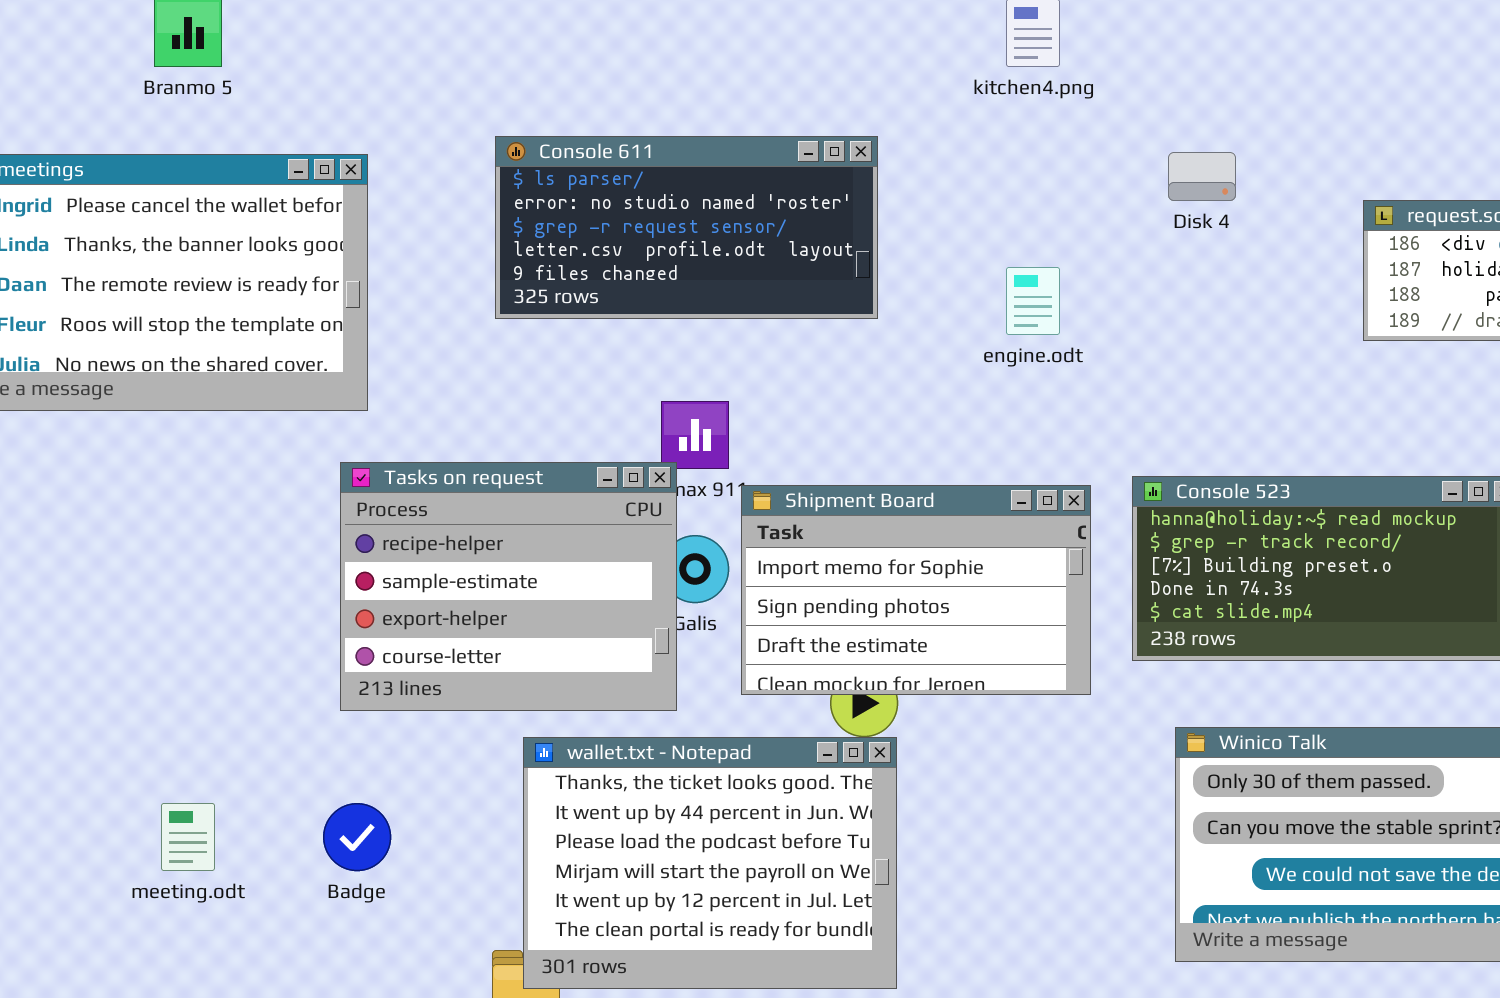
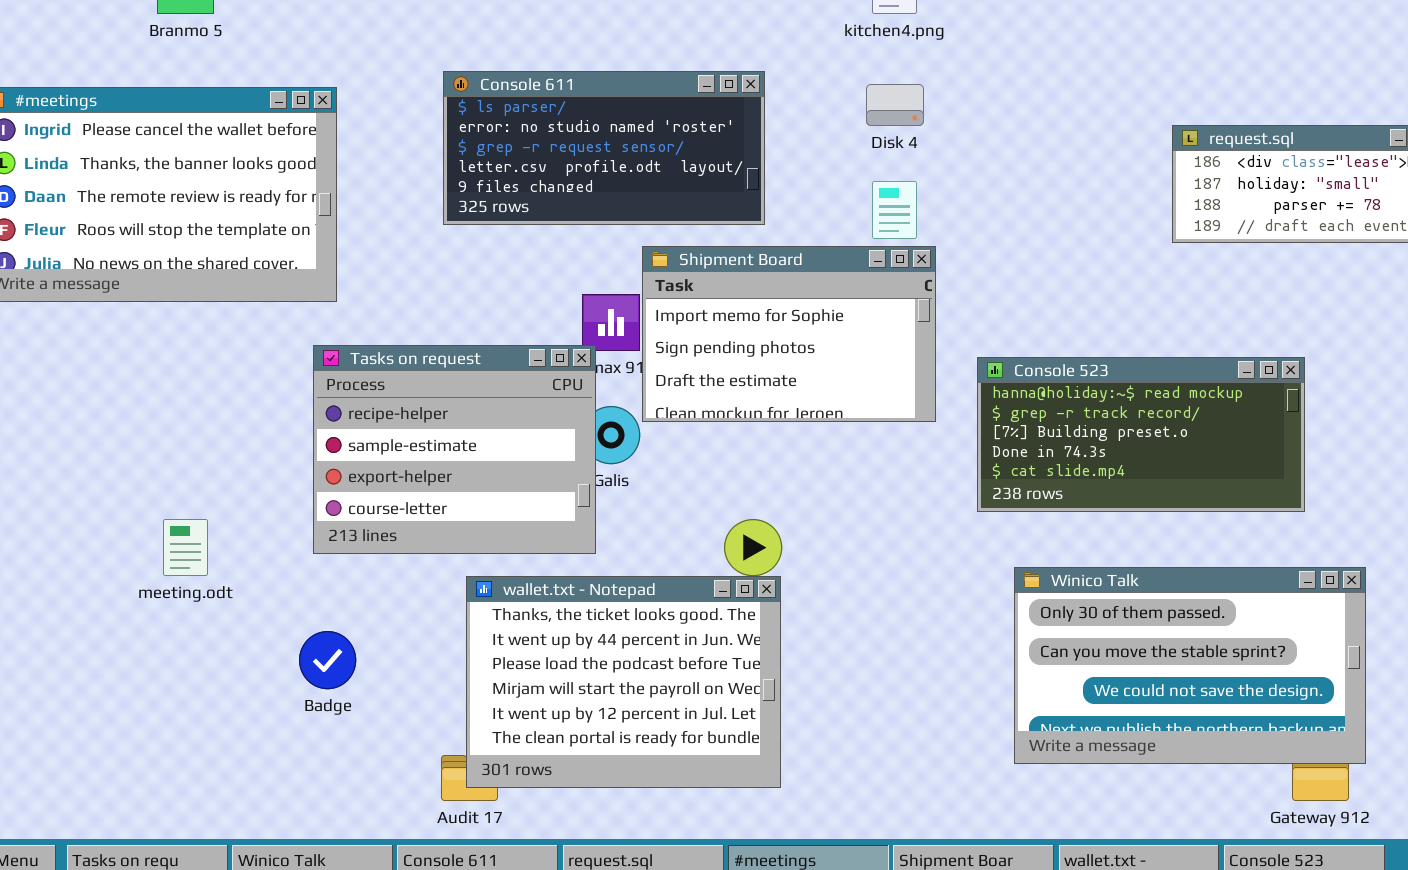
Disk 4: [1168,152,1236,201] -> [866,84,924,126], moved
Shipment Board: [741,485,1091,695] -> [642,246,936,422], moved
meeting.odt: [161,803,215,871] -> [163,519,208,576], moved

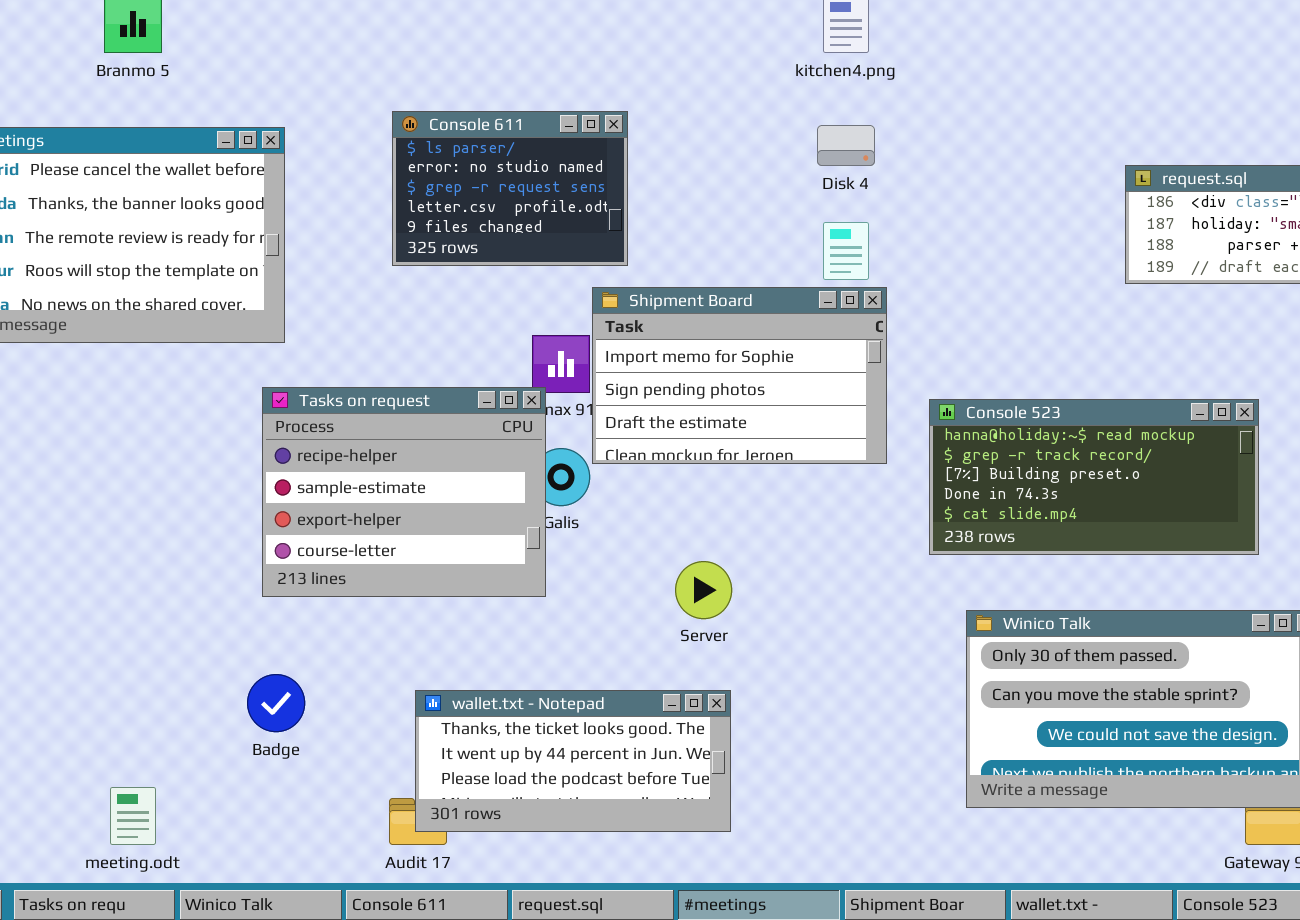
Console 611: [443,71,765,225] -> [392,111,628,266], resized
meeting.odt: [163,519,208,576] -> [110,787,156,845], moved
wallet.txt - Notepad: [466,576,781,788] -> [415,690,731,832], resized

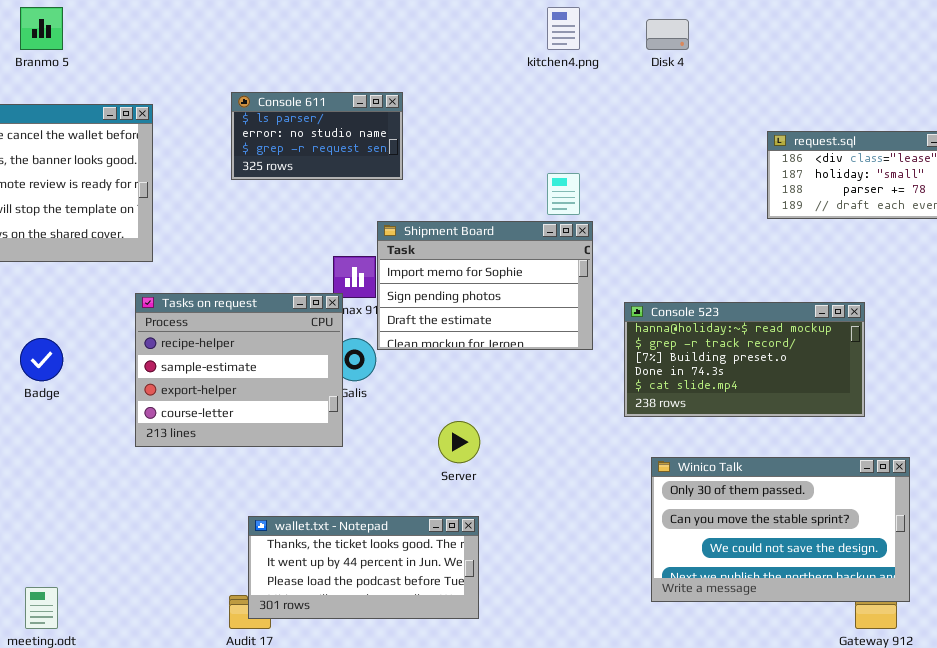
Console 611: [392,111,628,266] -> [231,92,403,180], resized
Disk 4: [817,125,875,166] -> [646,19,689,50], moved
Badge: [247,674,305,732] -> [20,338,63,381], moved

